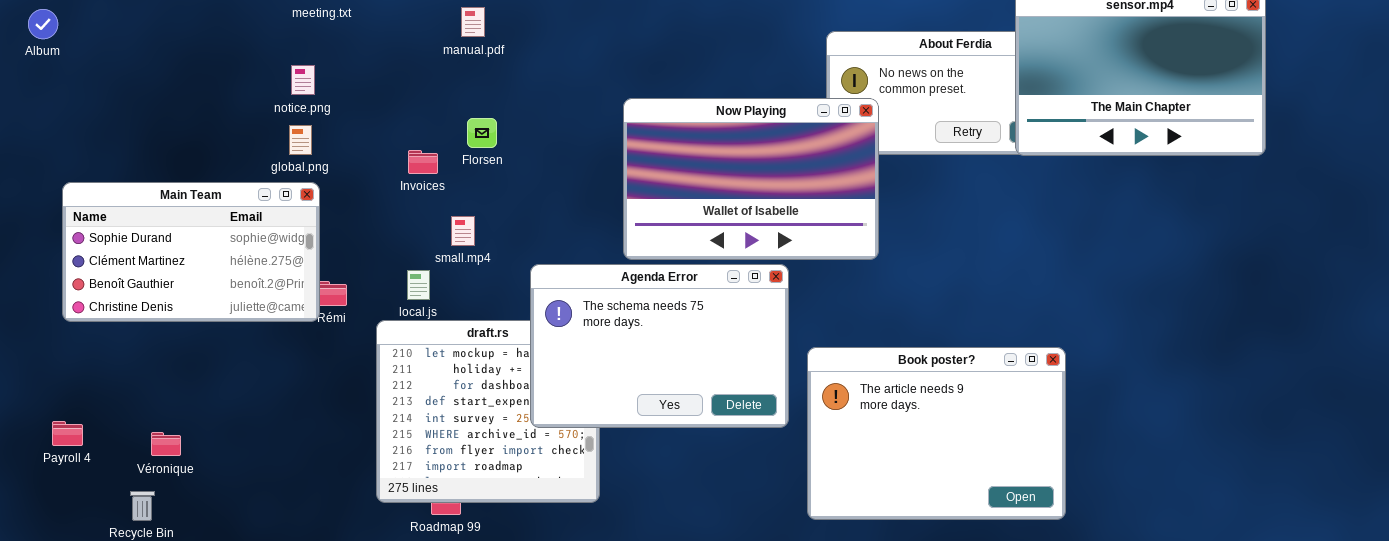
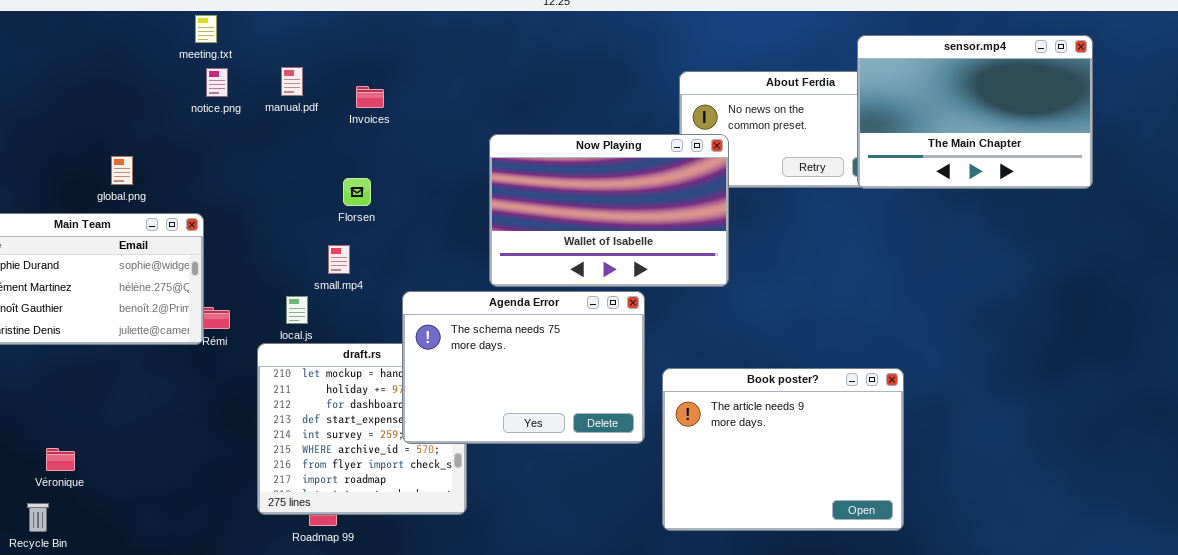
manual.pdf: [461,7,485,37] -> [281,67,303,96], moved
notice.png: [291,65,315,95] -> [206,68,228,97], moved
Florsen: [467,118,497,148] -> [343,178,371,206], moved
global.png: [289,125,312,155] -> [111,156,133,185], moved
Invoices: [408,150,438,174] -> [356,86,384,108], moved

